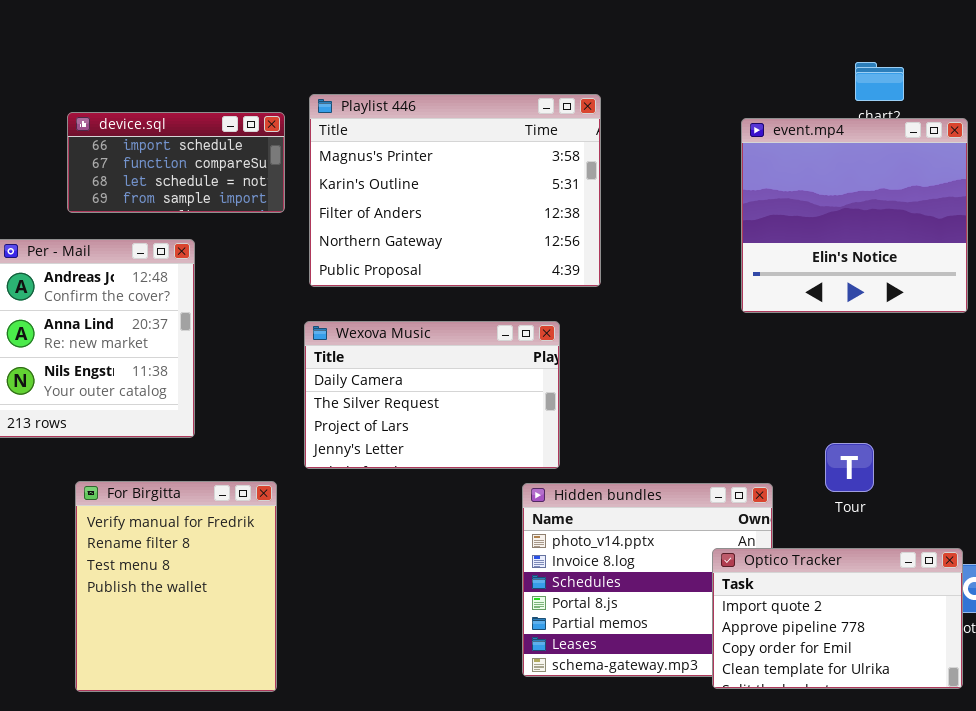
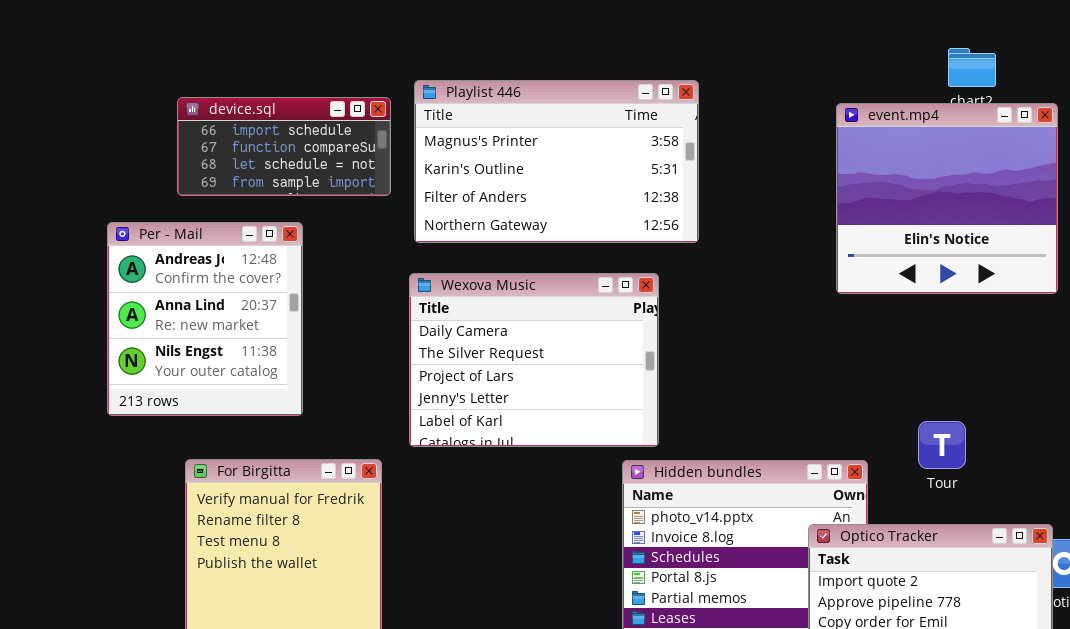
Playlist 446: [309,94,601,287] -> [414,80,699,243], resized
Wexova Music: [304,321,560,469] -> [409,273,659,447], resized

